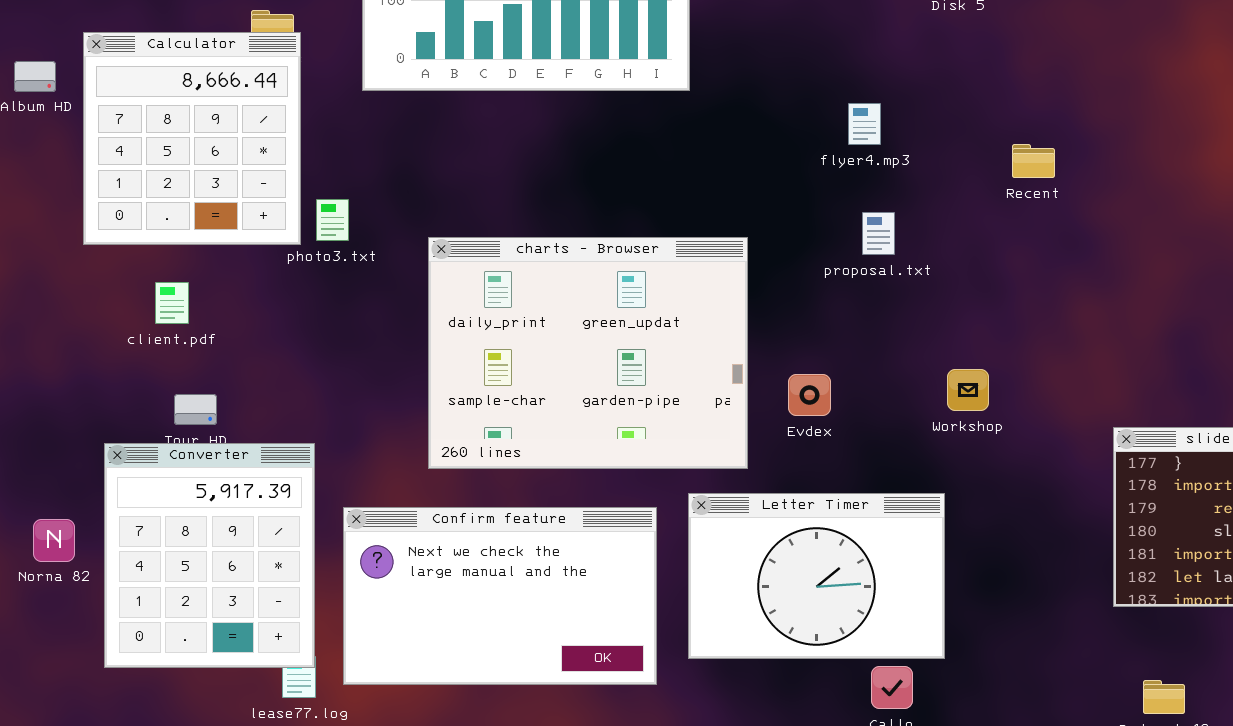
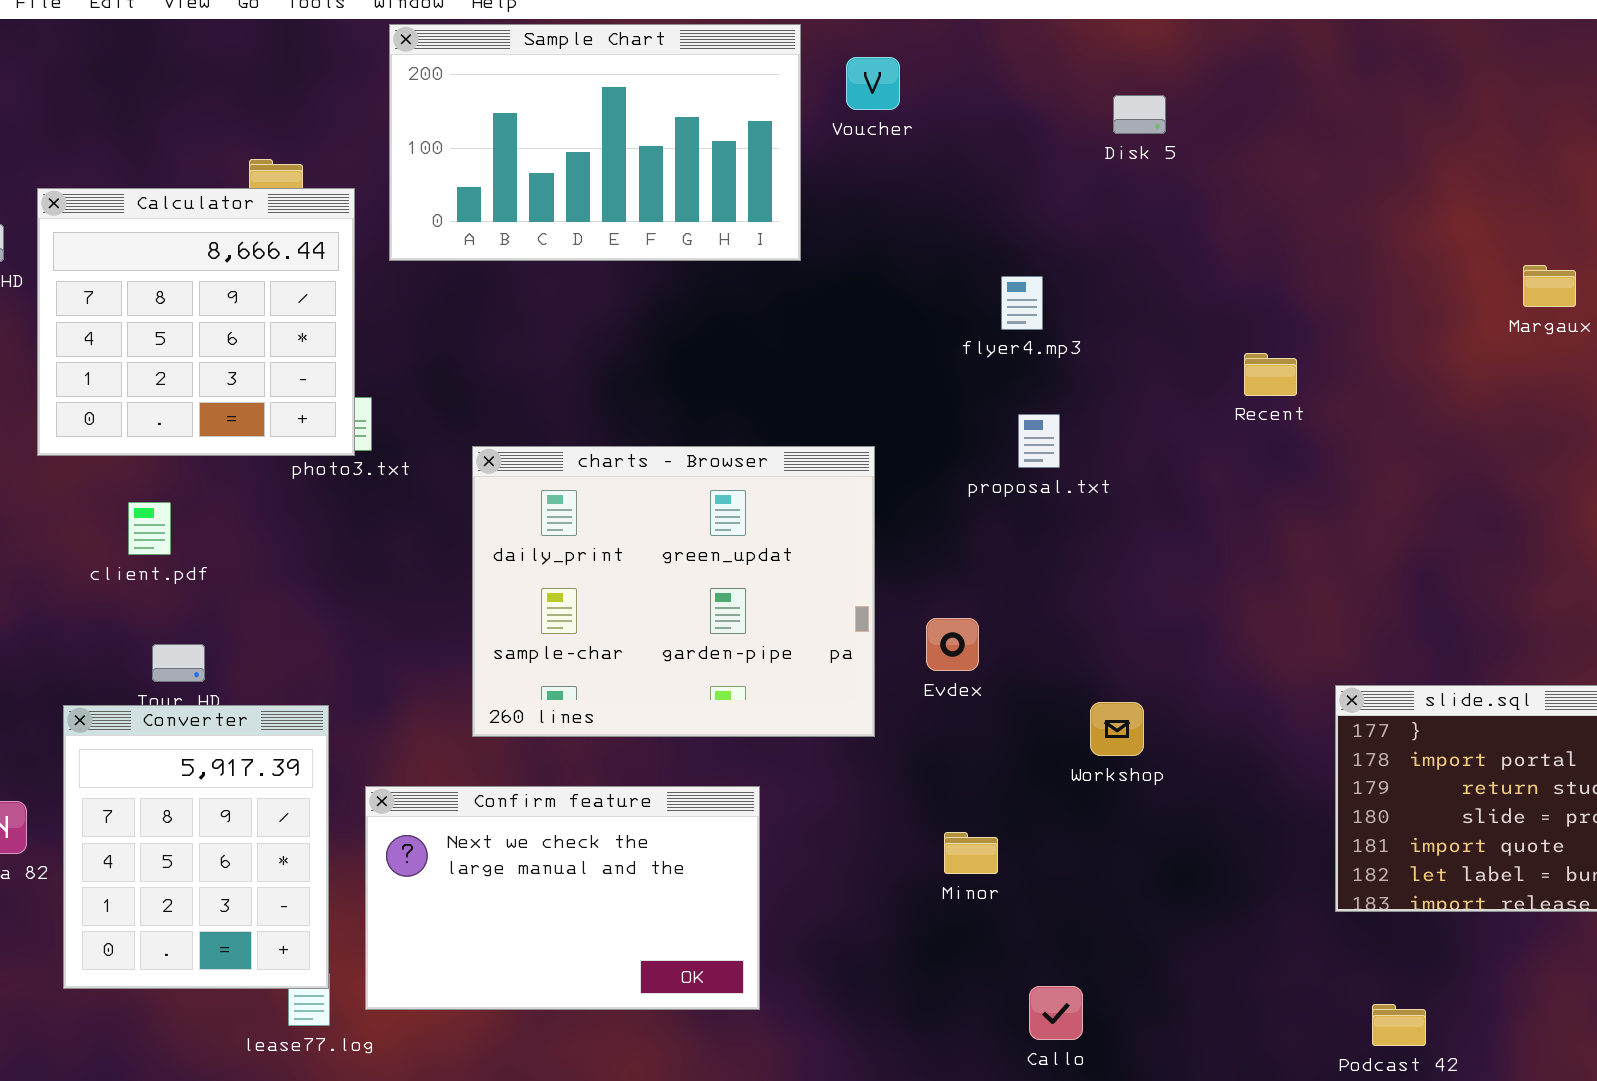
Calculator: [83,32,301,245] -> [37,188,355,456], resized
Recent: [1012,144,1055,178] -> [1244,353,1297,396], moved
Workshop: [947,369,989,411] -> [1090,702,1144,756], moved
Letter Timer: [688,493,945,659] -> none, closed

